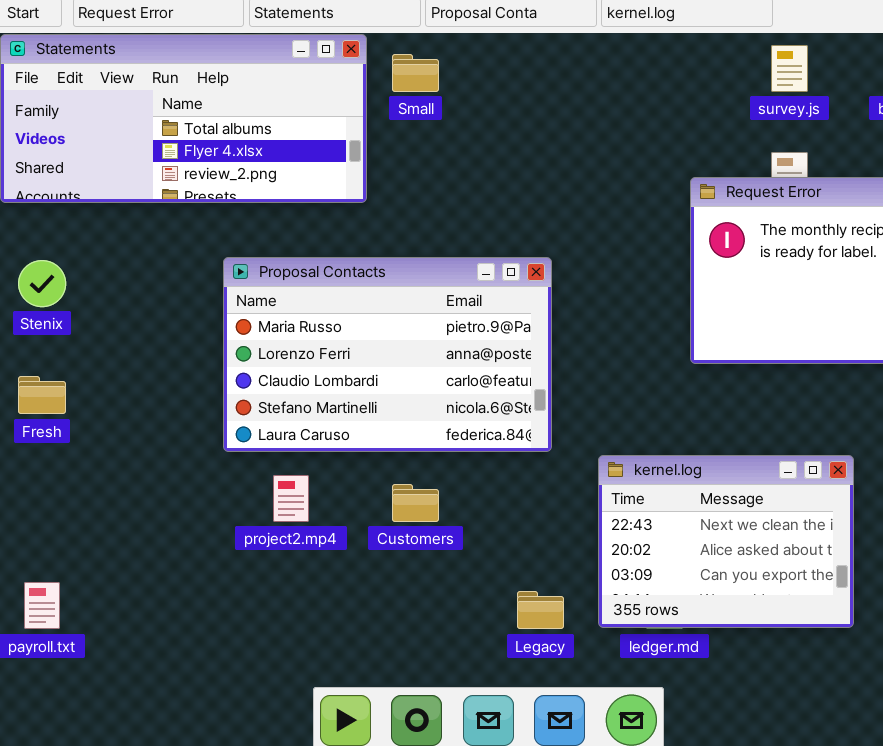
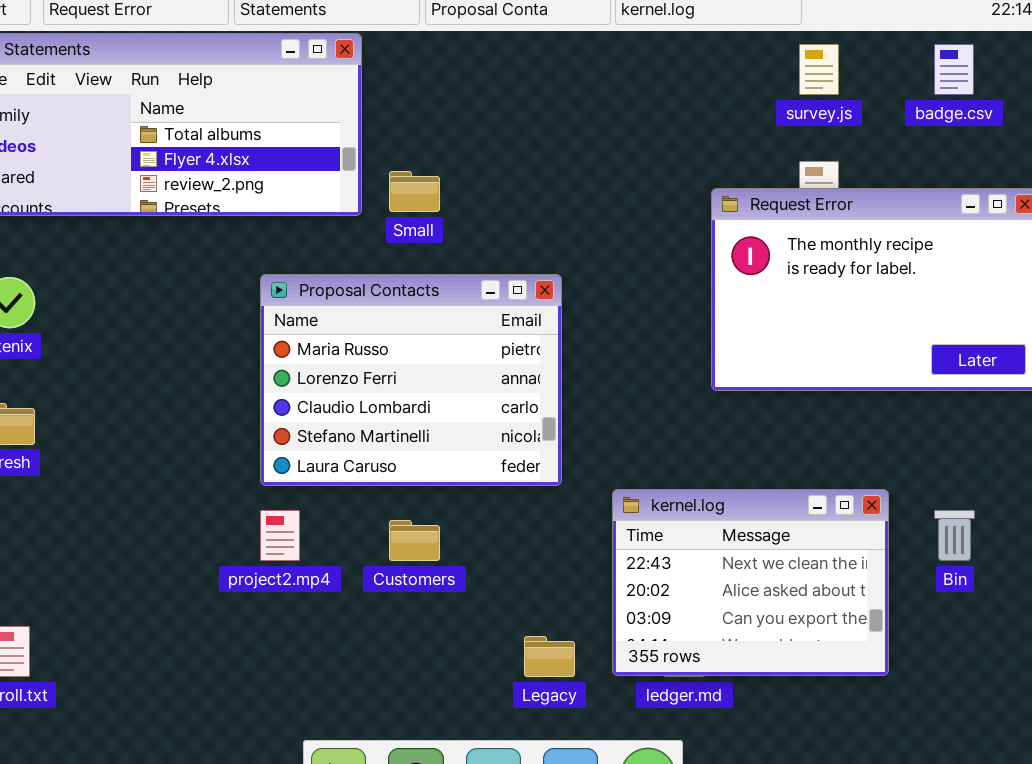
Small: [392,54,439,92] -> [389,171,440,212], moved
Proposal Contacts: [223,257,552,452] -> [260,274,562,486], resized

